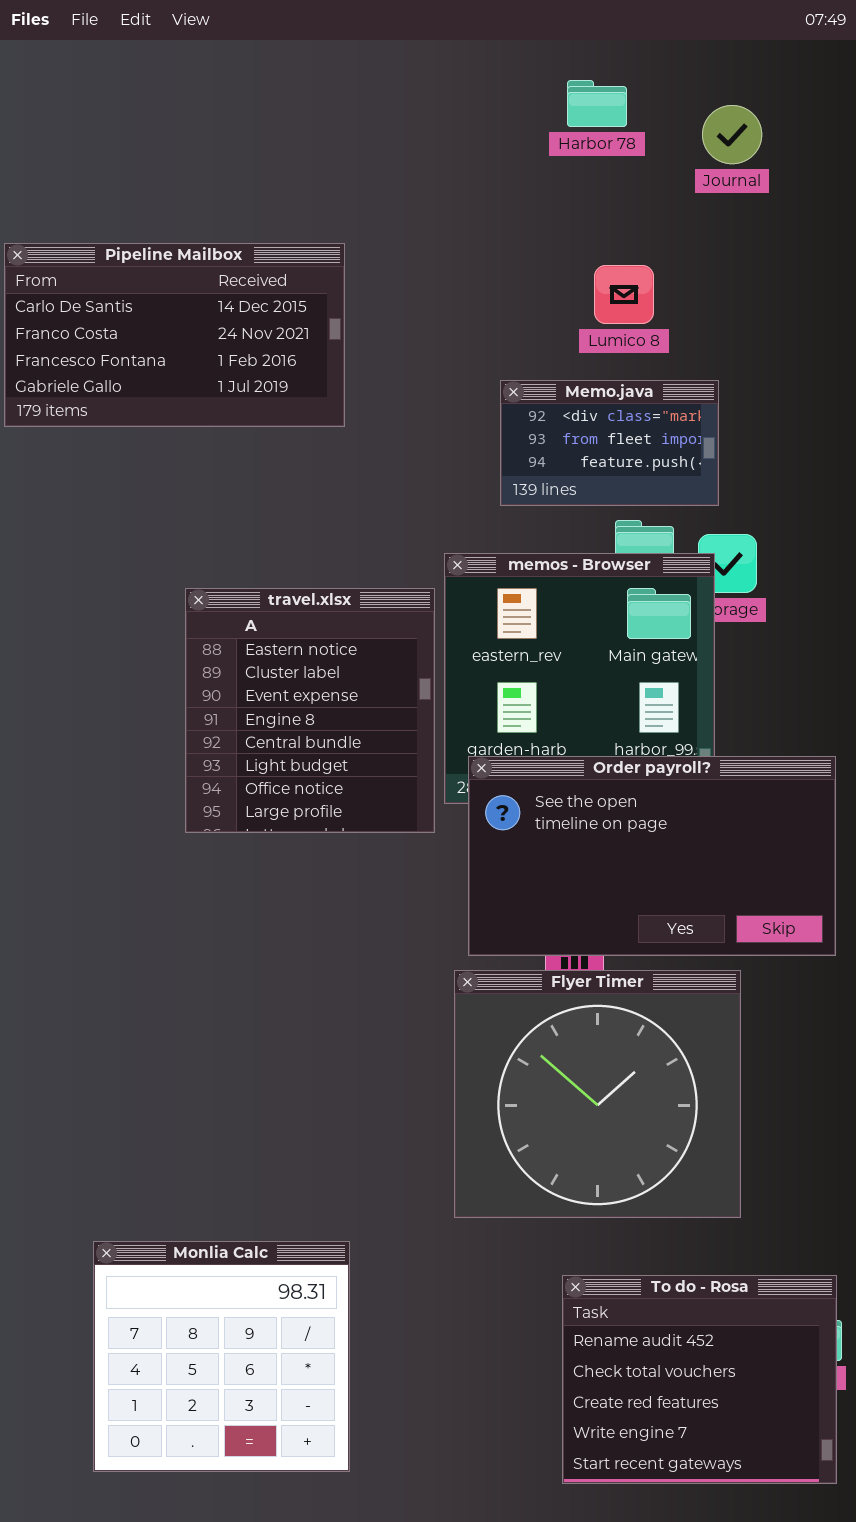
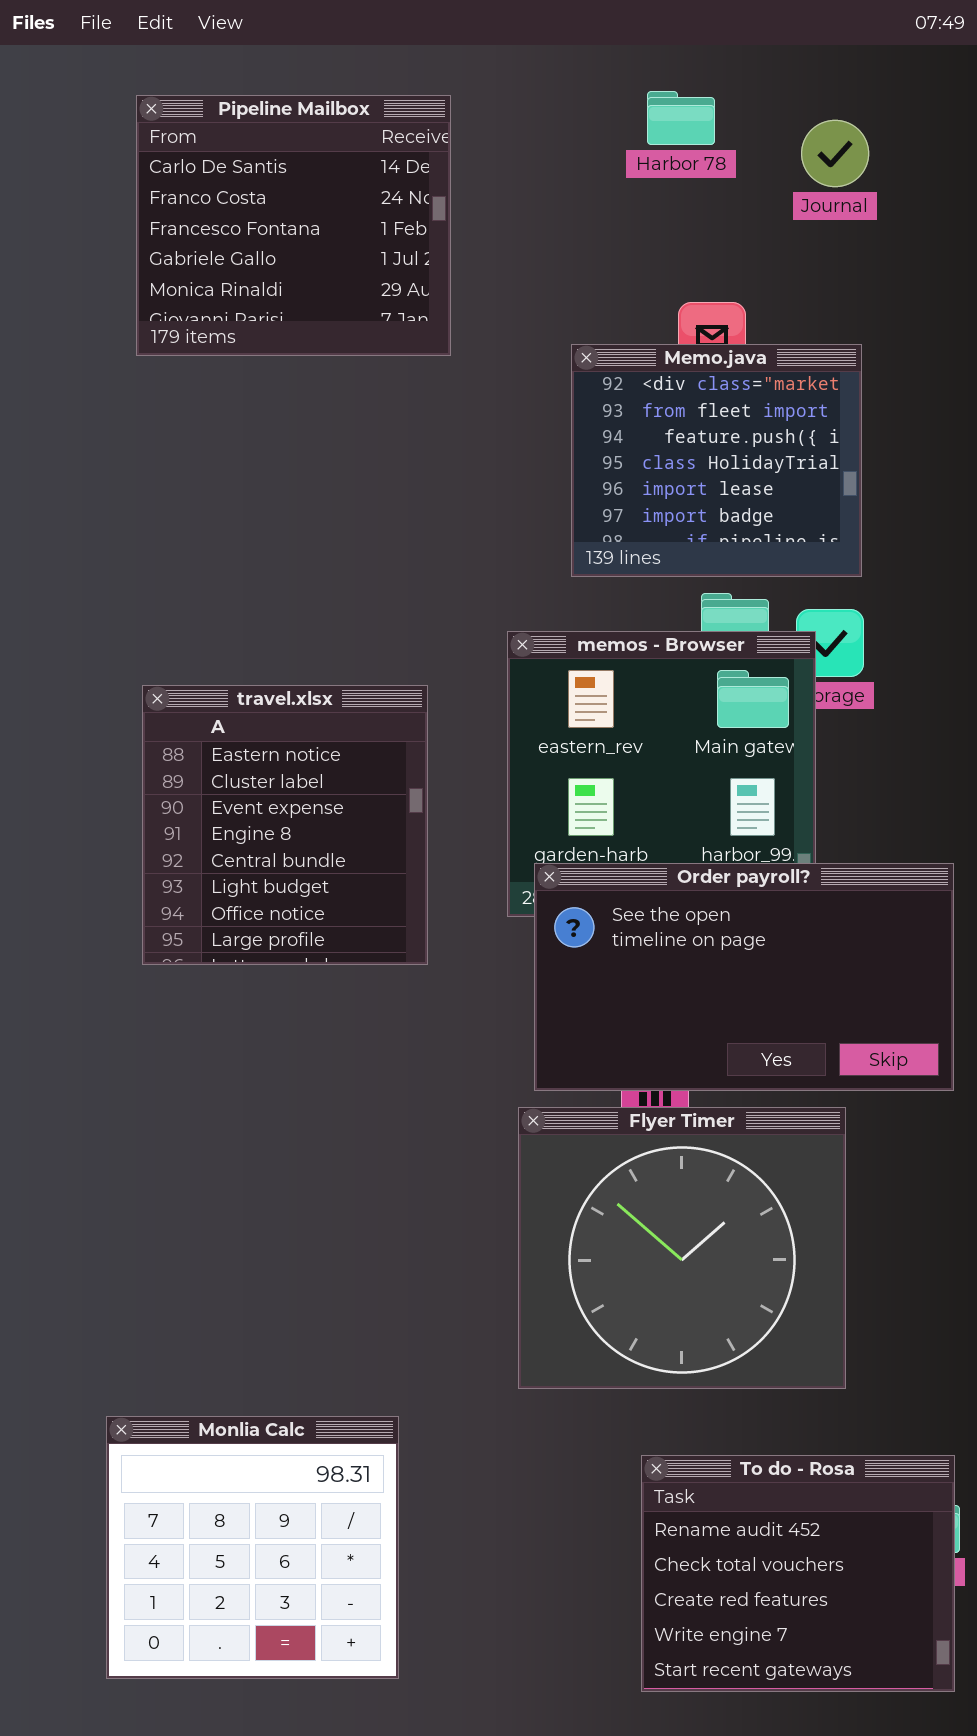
Pipeline Mailbox: [4,243,345,427] -> [136,95,451,356], moved, resized
Memo.java: [500,380,719,506] -> [571,344,862,577], resized
travel.xlsx: [185,588,435,833] -> [142,685,428,965], moved

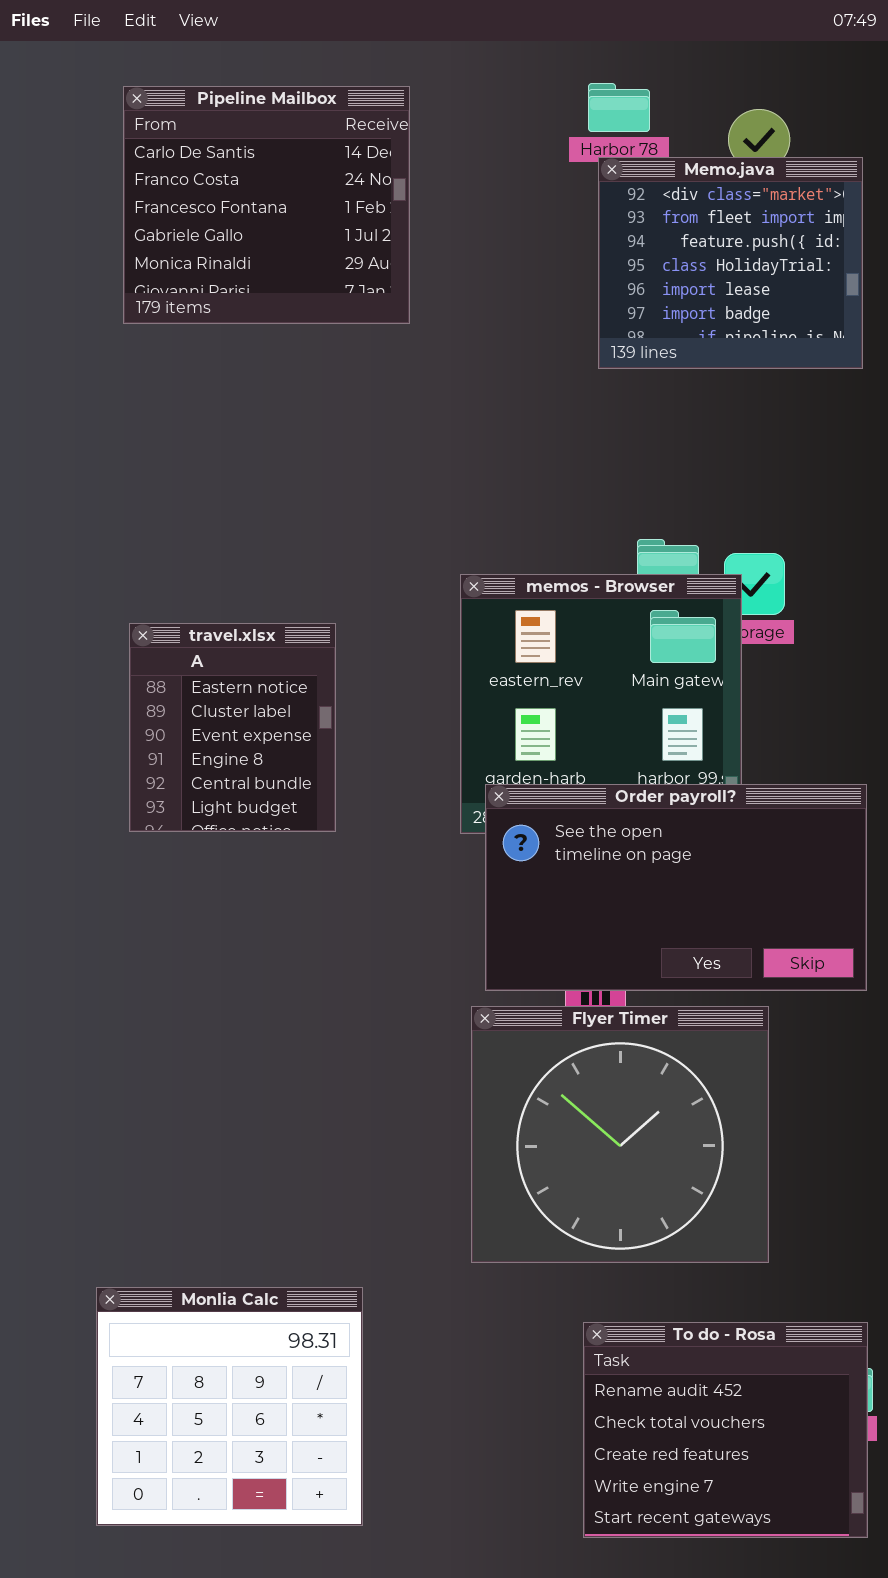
Memo.java: [571,344,862,577] -> [598,157,863,369], moved
travel.xlsx: [142,685,428,965] -> [129,623,336,832], resized

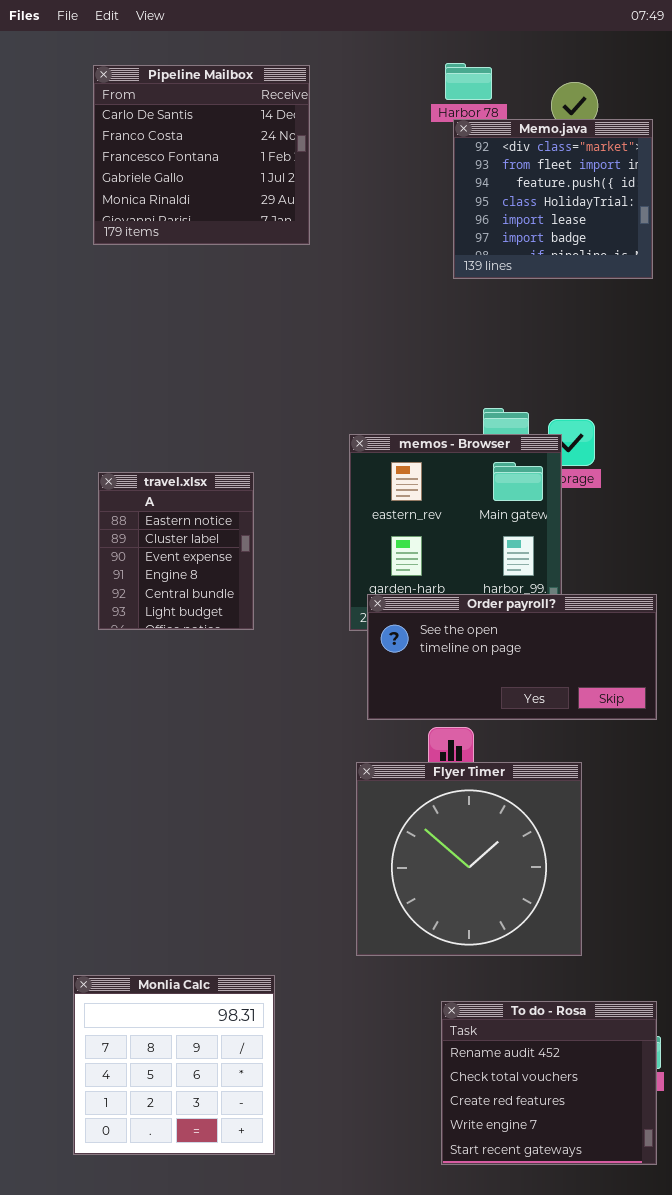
Order payroll?: [485,784,867,991] -> [367,594,657,720], resized

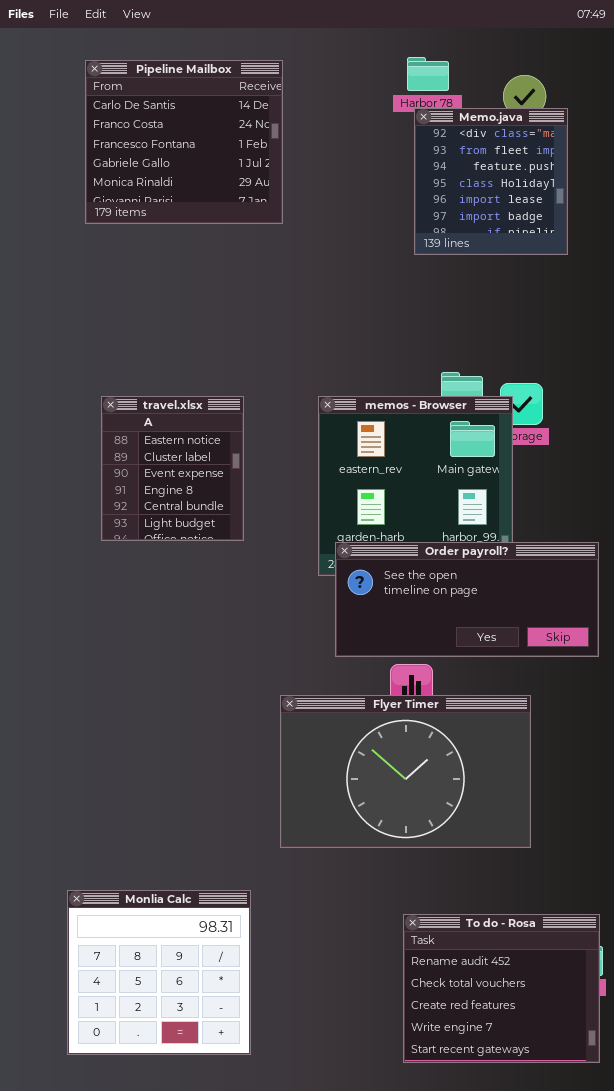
Memo.java: [453,119,653,279] -> [414,108,568,255], resized
travel.xlsx: [98,472,254,630] -> [101,396,244,541], moved
Flyer Timer: [356,762,582,956] -> [280,695,531,848], resized

